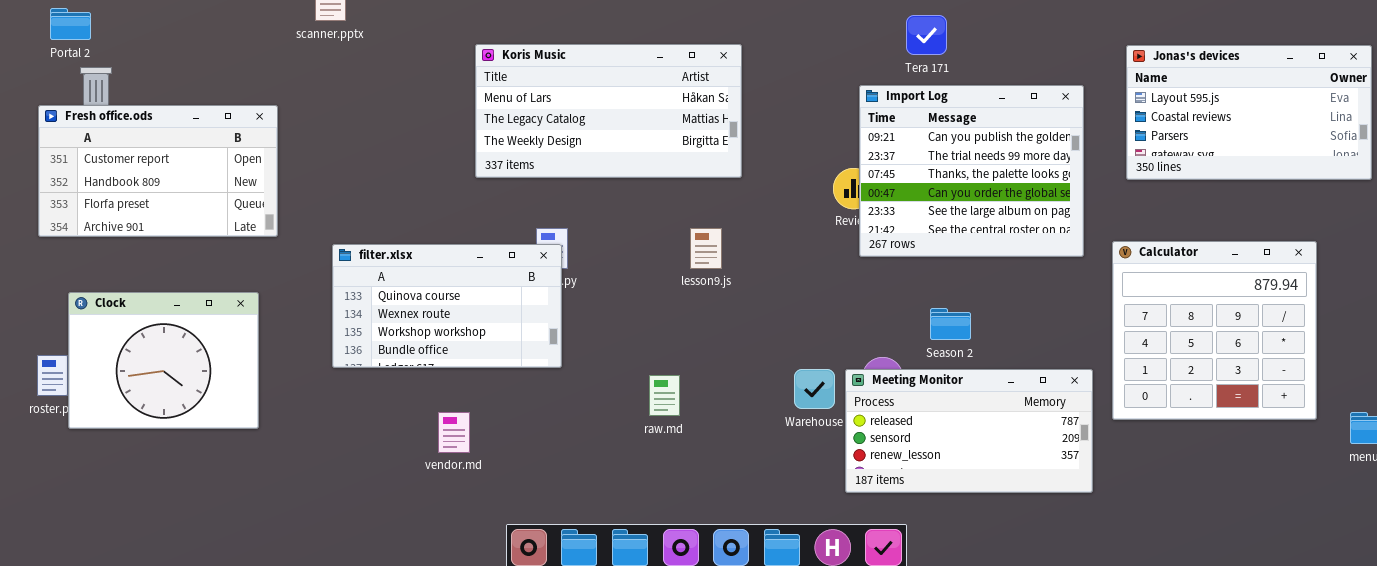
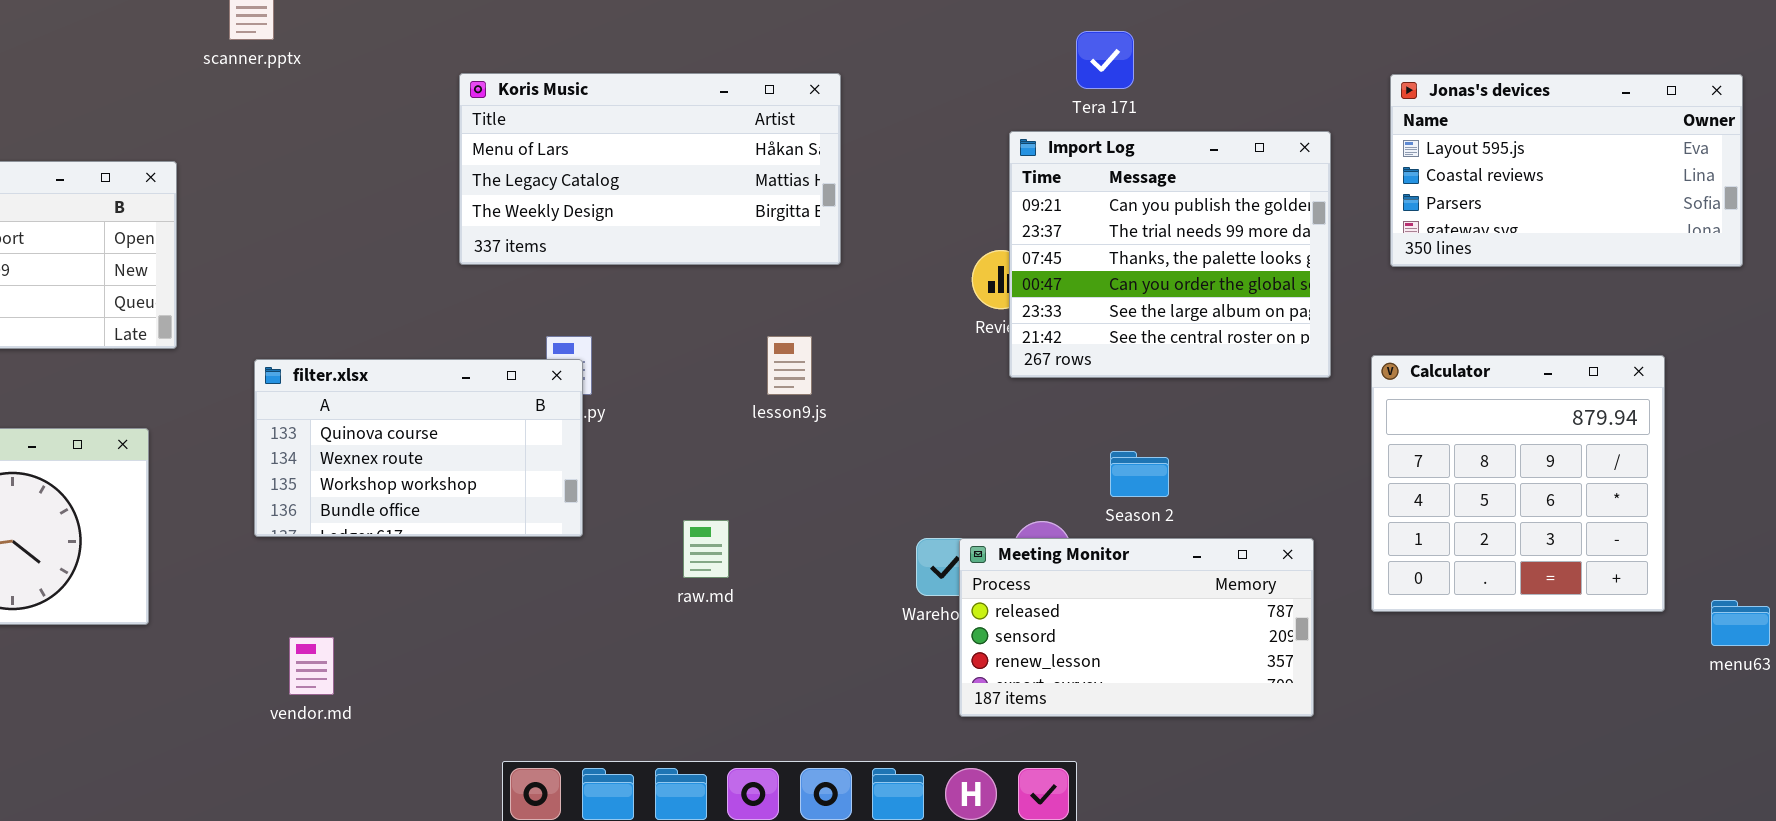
Meeting Monitor: [845,369,1093,493] -> [959,538,1314,717], moved
raw.md: [649,375,680,416] -> [683,520,729,578], moved
vendor.md: [438,412,470,453] -> [289,637,334,695], moved

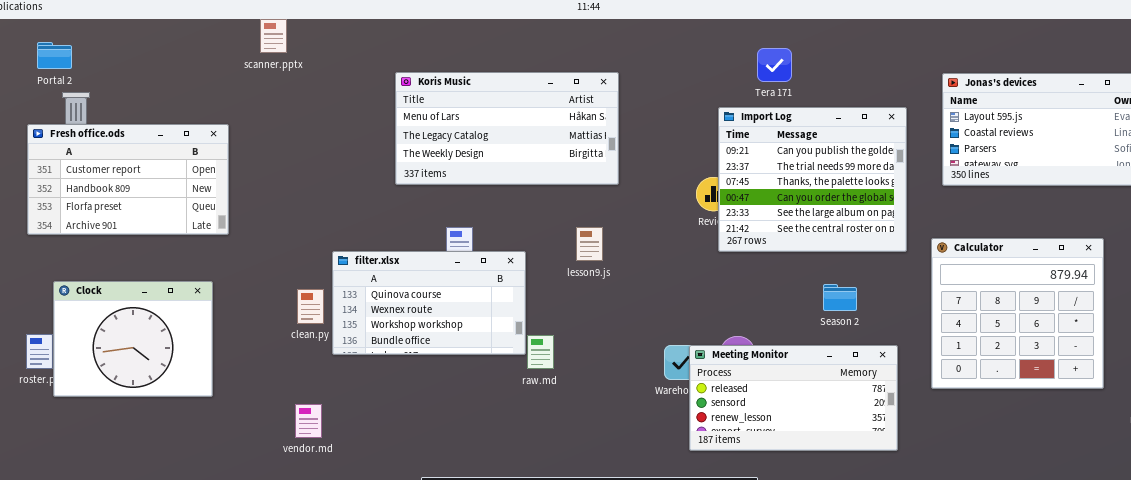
filter.xlsx: [254,359,583,537] -> [332,251,526,355], moved
Season 2: [1110,451,1169,497] -> [823,284,857,311], moved

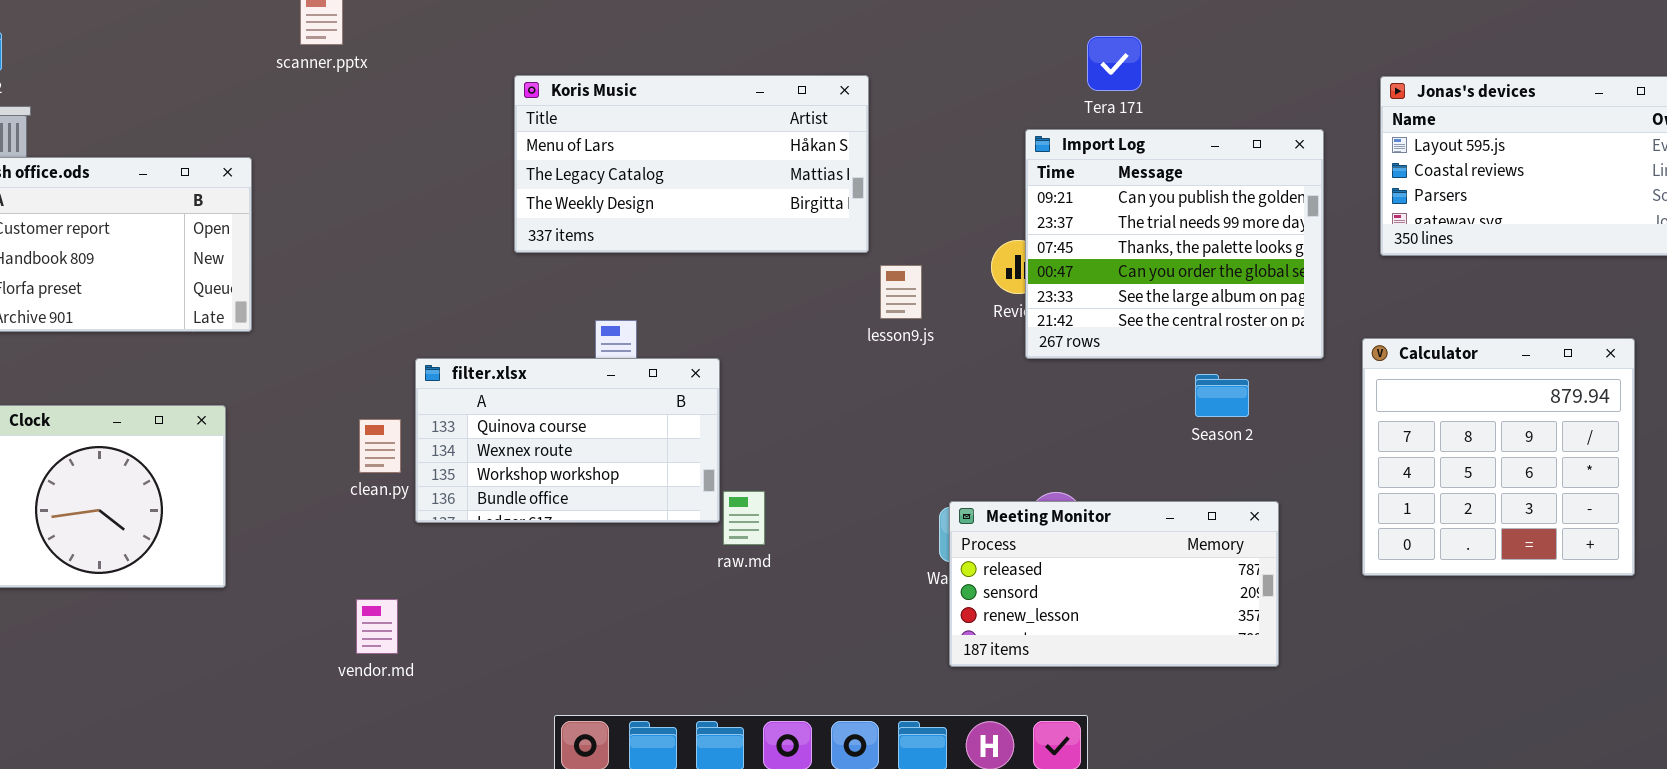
lesson9.js: [576,227,603,261] -> [880,265,922,319], moved
Season 2: [823,284,857,311] -> [1195,374,1249,417], moved
Meeting Monitor: [689,345,898,451] -> [949,501,1279,667], moved

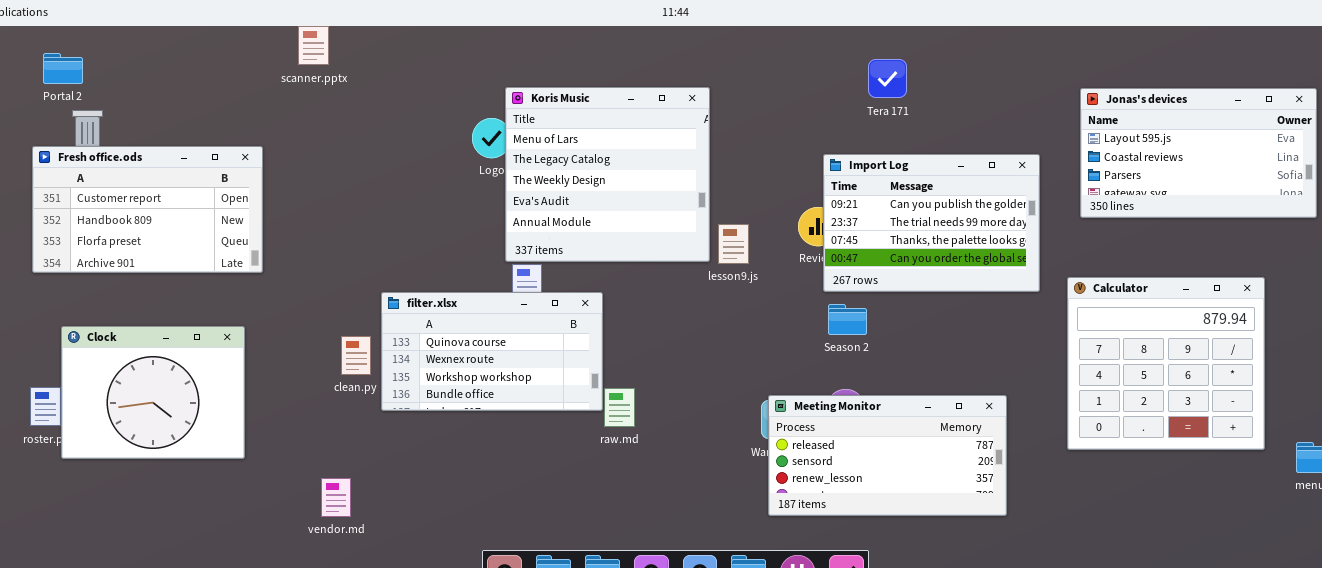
Koris Music: [514,75,869,253] -> [505,87,710,262], resized
Import Log: [1025,129,1324,359] -> [823,154,1040,292], resized
Season 2: [1195,374,1249,417] -> [828,304,867,335], moved
vendor.md: [356,599,398,654] -> [321,478,351,517], moved

